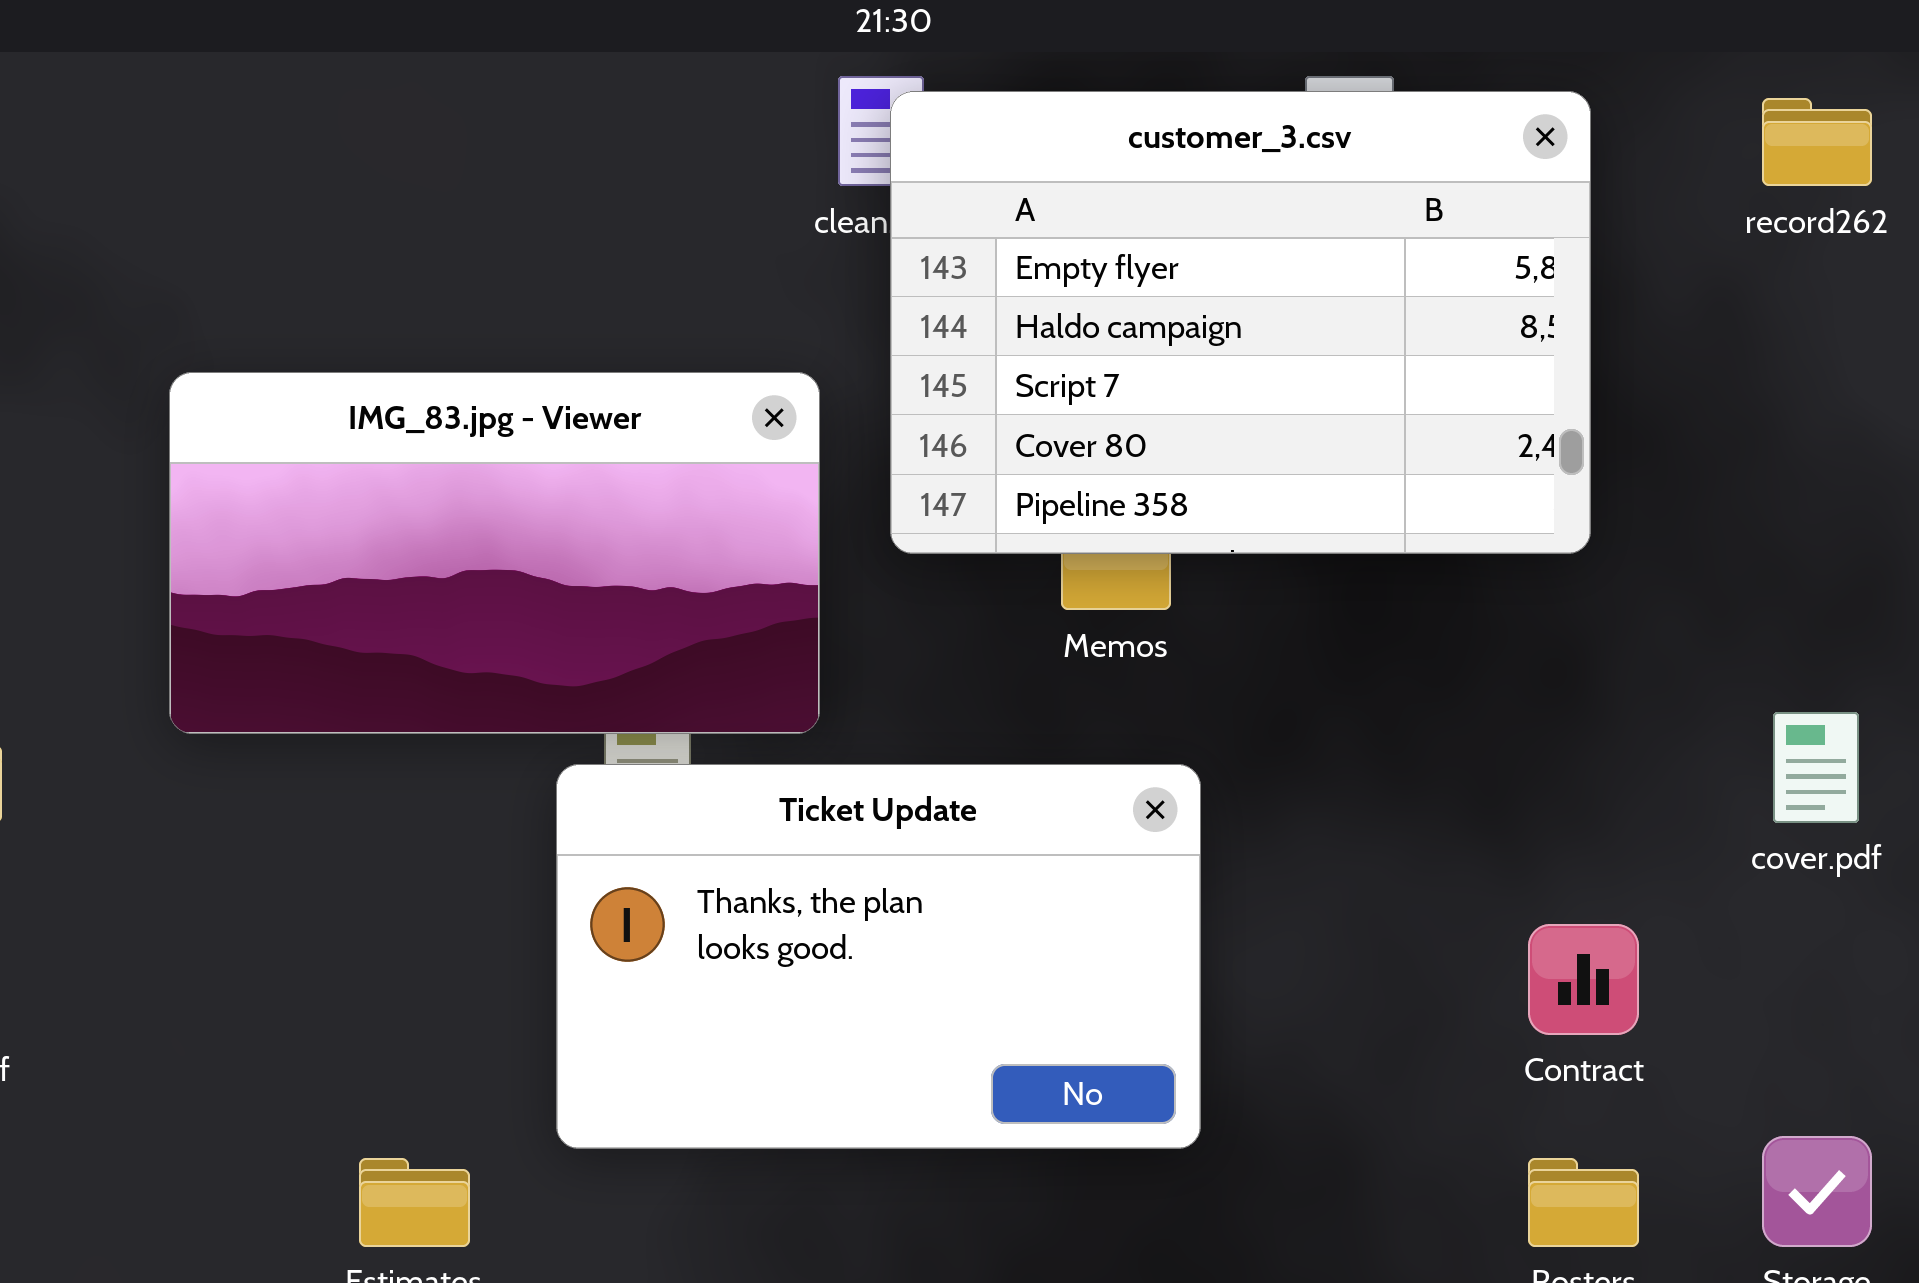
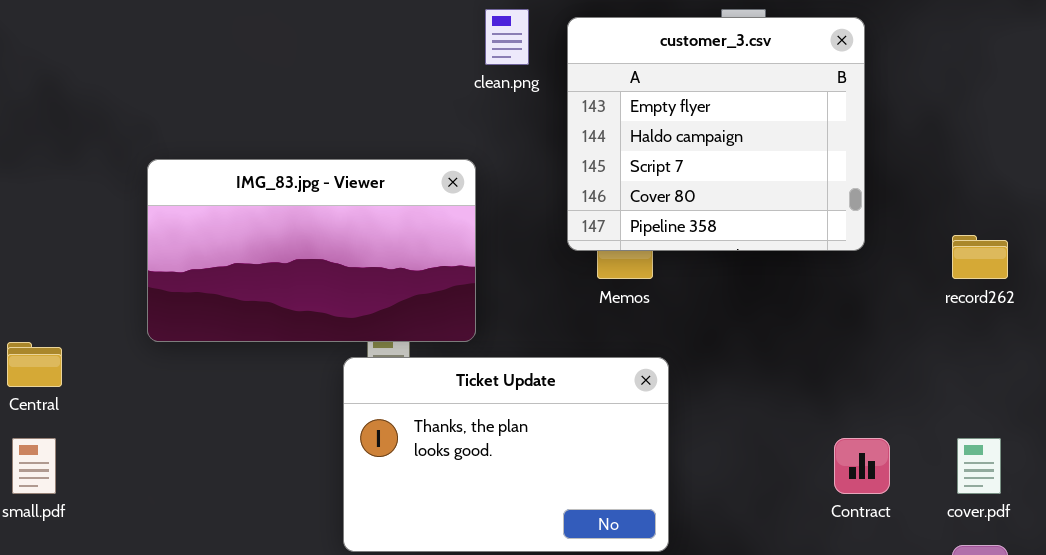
customer_3.csv: [890,91,1591,554] -> [567,17,865,251], resized
record262: [1762,98,1872,186] -> [952,235,1008,279], moved
cover.pdf: [1773,712,1859,823] -> [957,438,1001,494], moved

